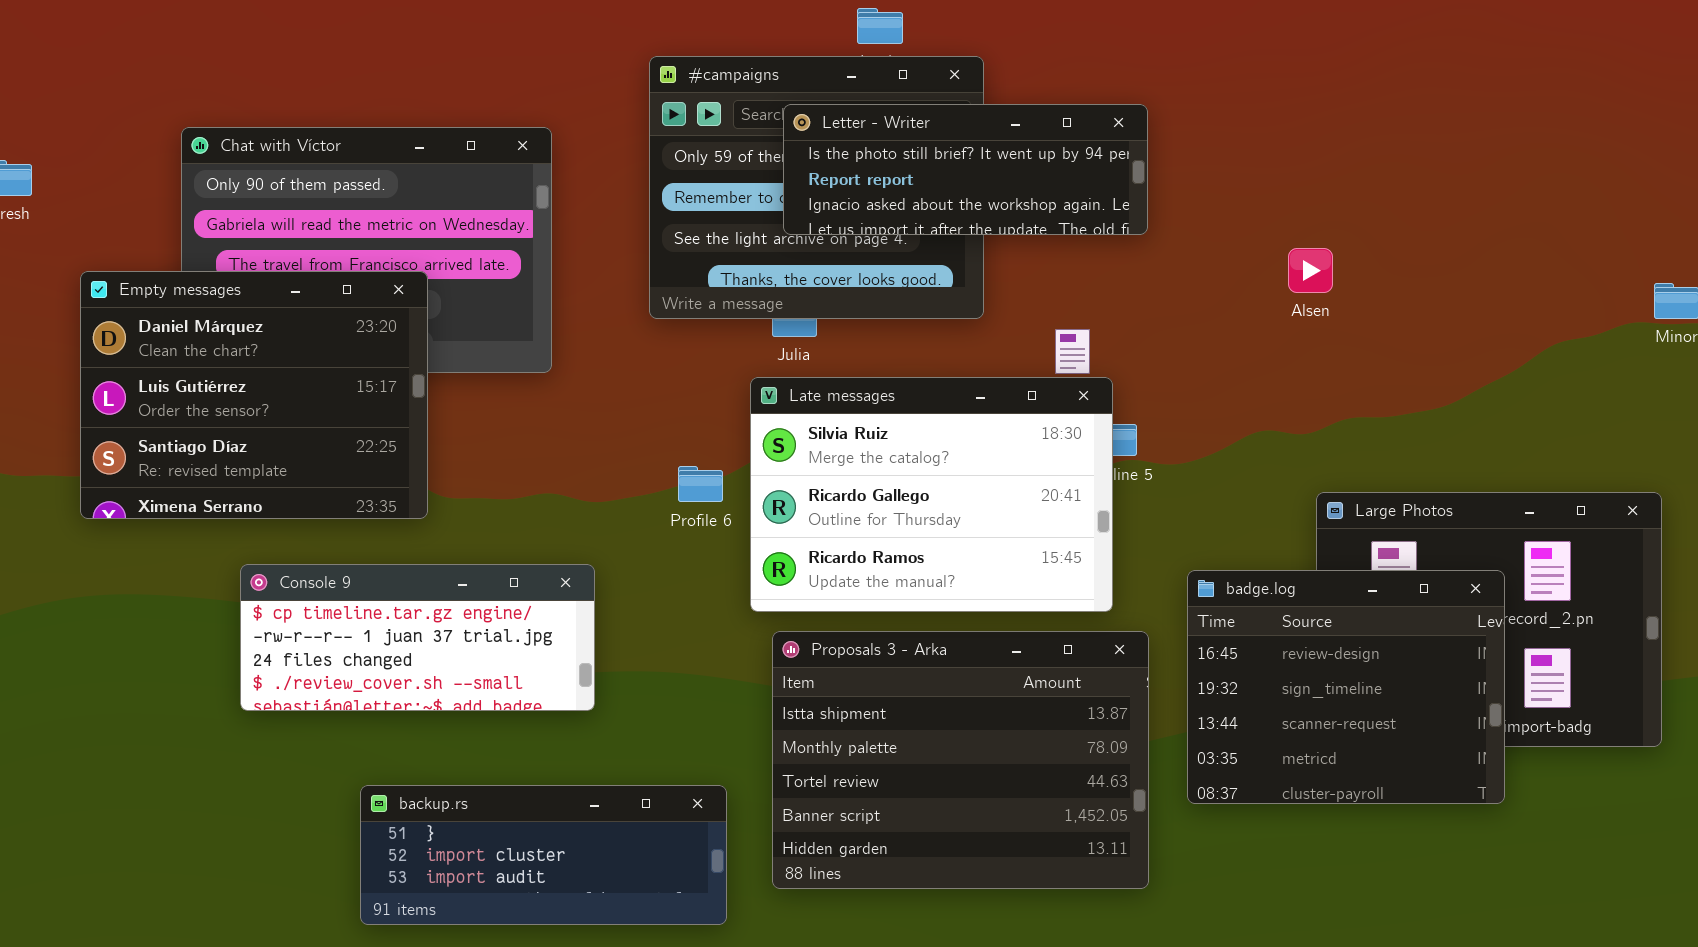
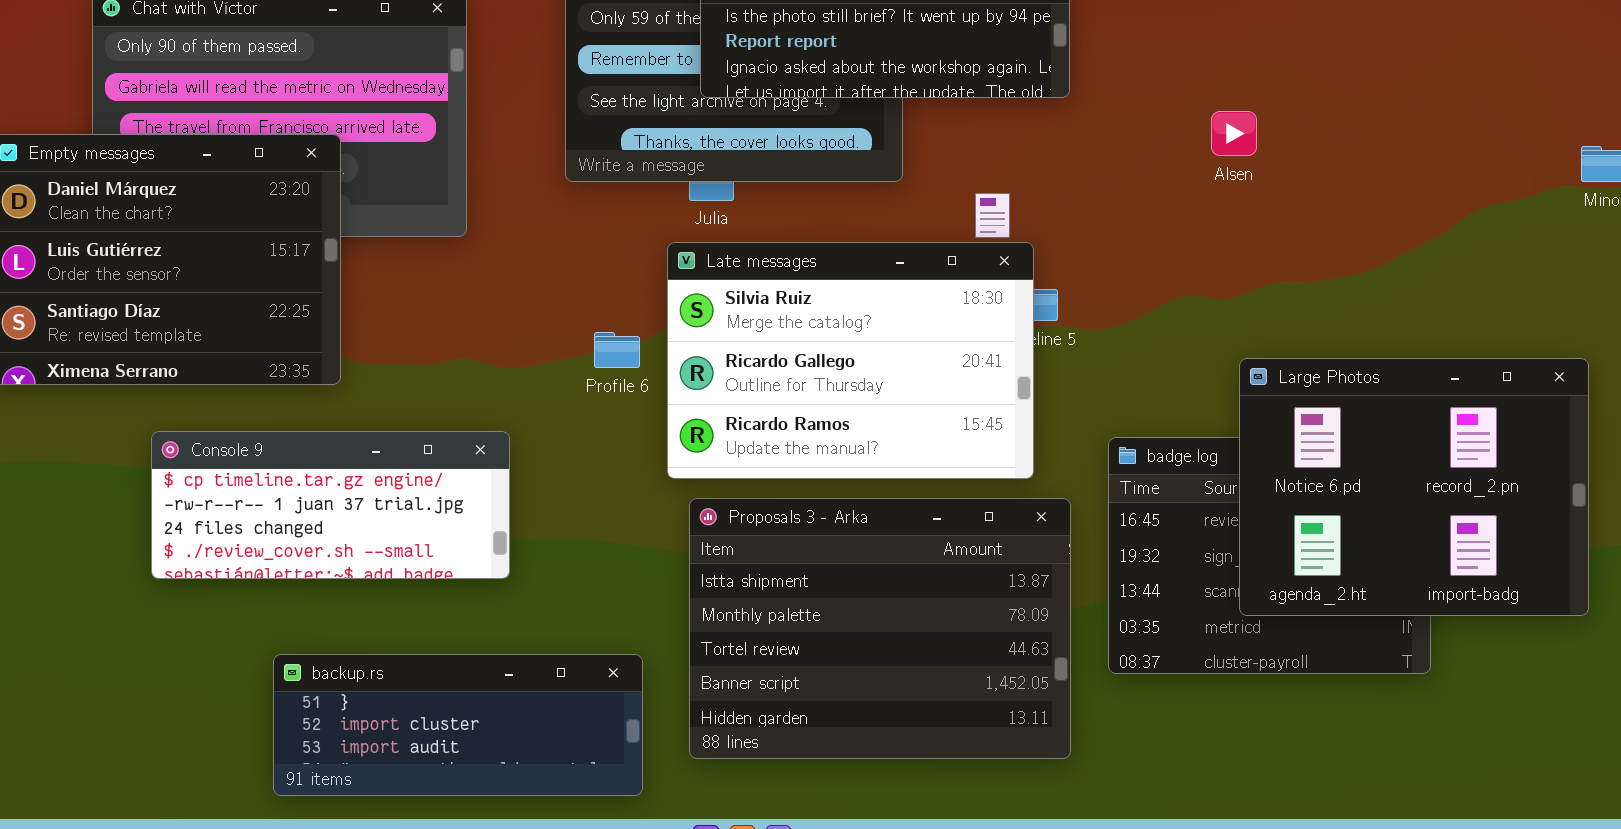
Large Photos: [1316,492,1662,747] -> [1239,358,1589,616], raised

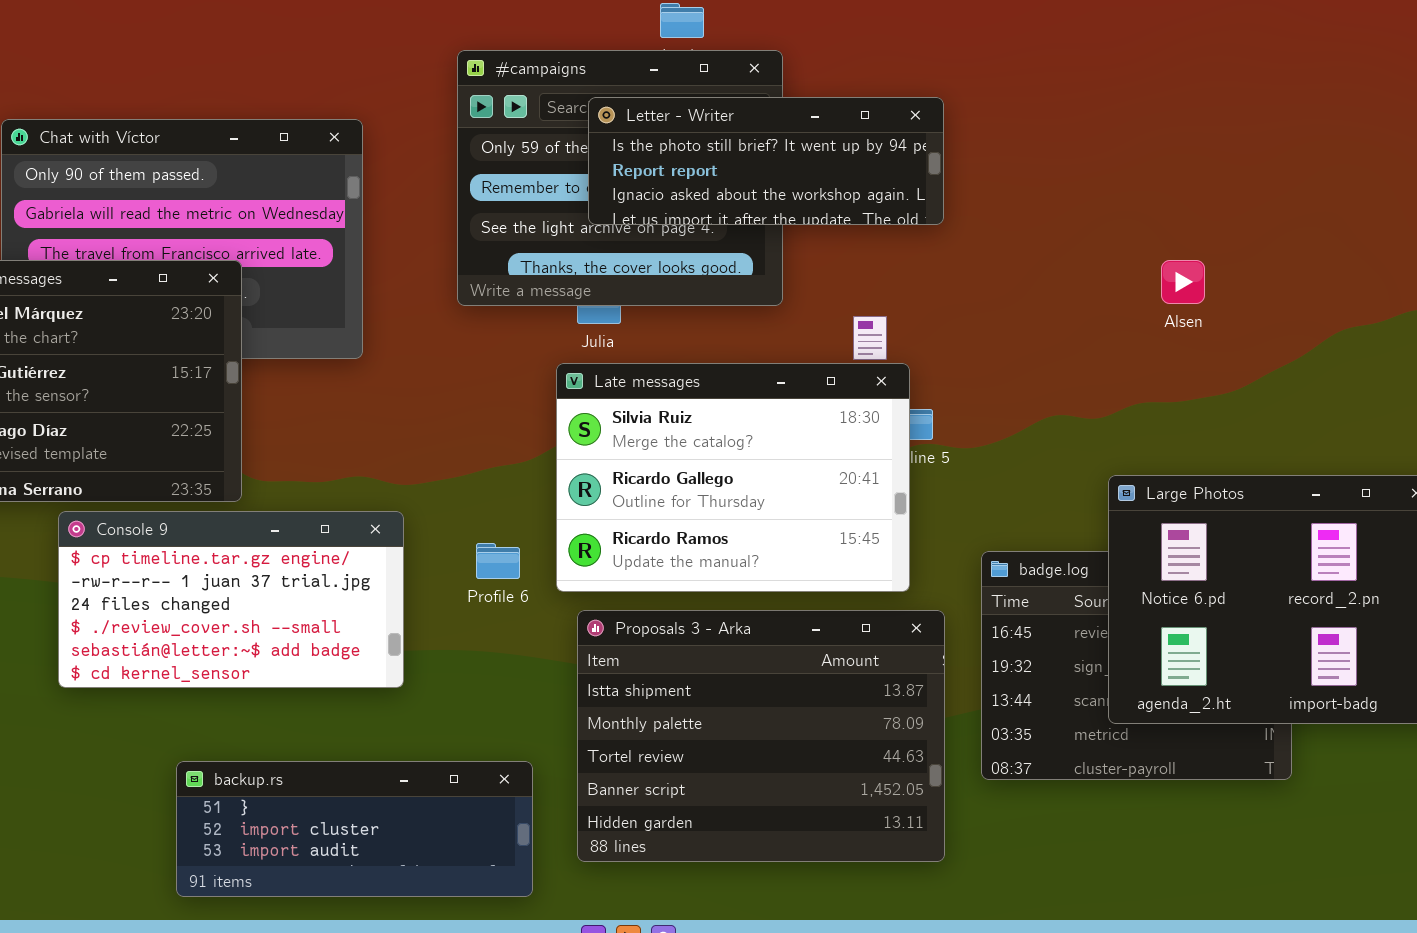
Alsen: [1211,111,1257,156] -> [1161,260,1205,304], moved
Profile 6: [594,332,640,368] -> [476,543,520,579], moved
Console 9: [151,431,510,579] -> [58,511,404,688], resized

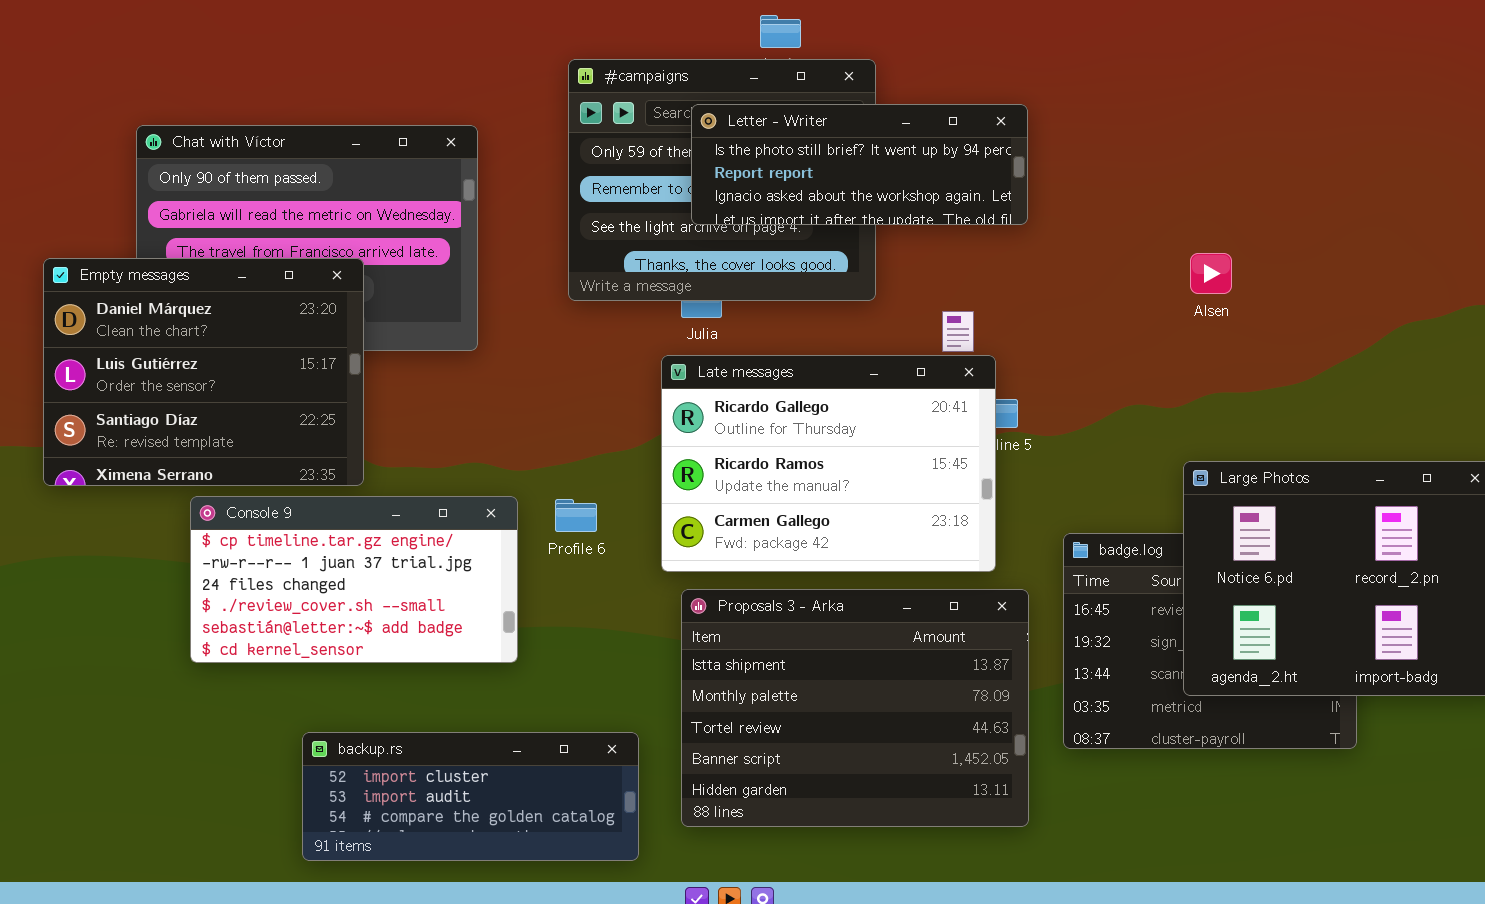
Alsen: [1161,260,1205,304] -> [1190,253,1232,294], moved
Late messages: [556,363,910,592] -> [661,355,996,572], scrolled down 1 row
Profile 6: [476,543,520,579] -> [555,499,597,532], moved
backup.rs: [176,761,533,897] -> [302,732,639,861], scrolled down 1 row

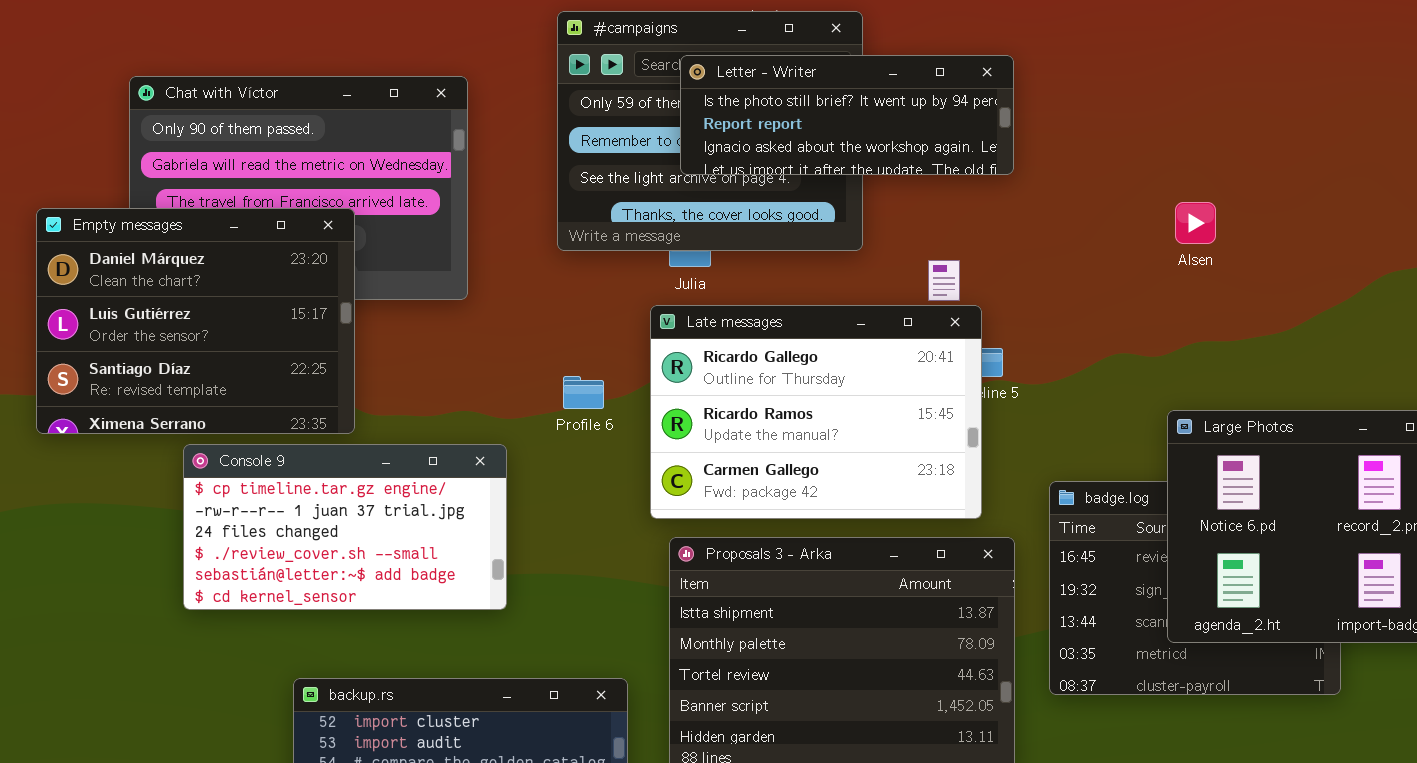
Profile 6: [555,499,597,532] -> [563,376,604,409], moved

